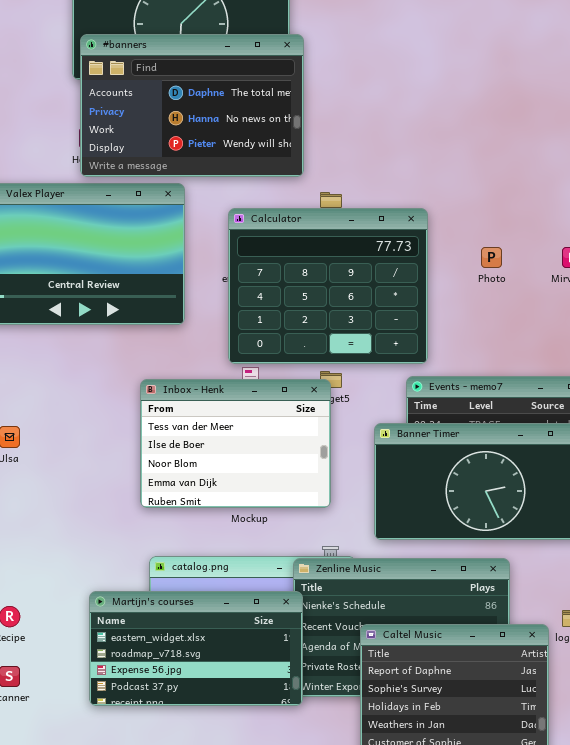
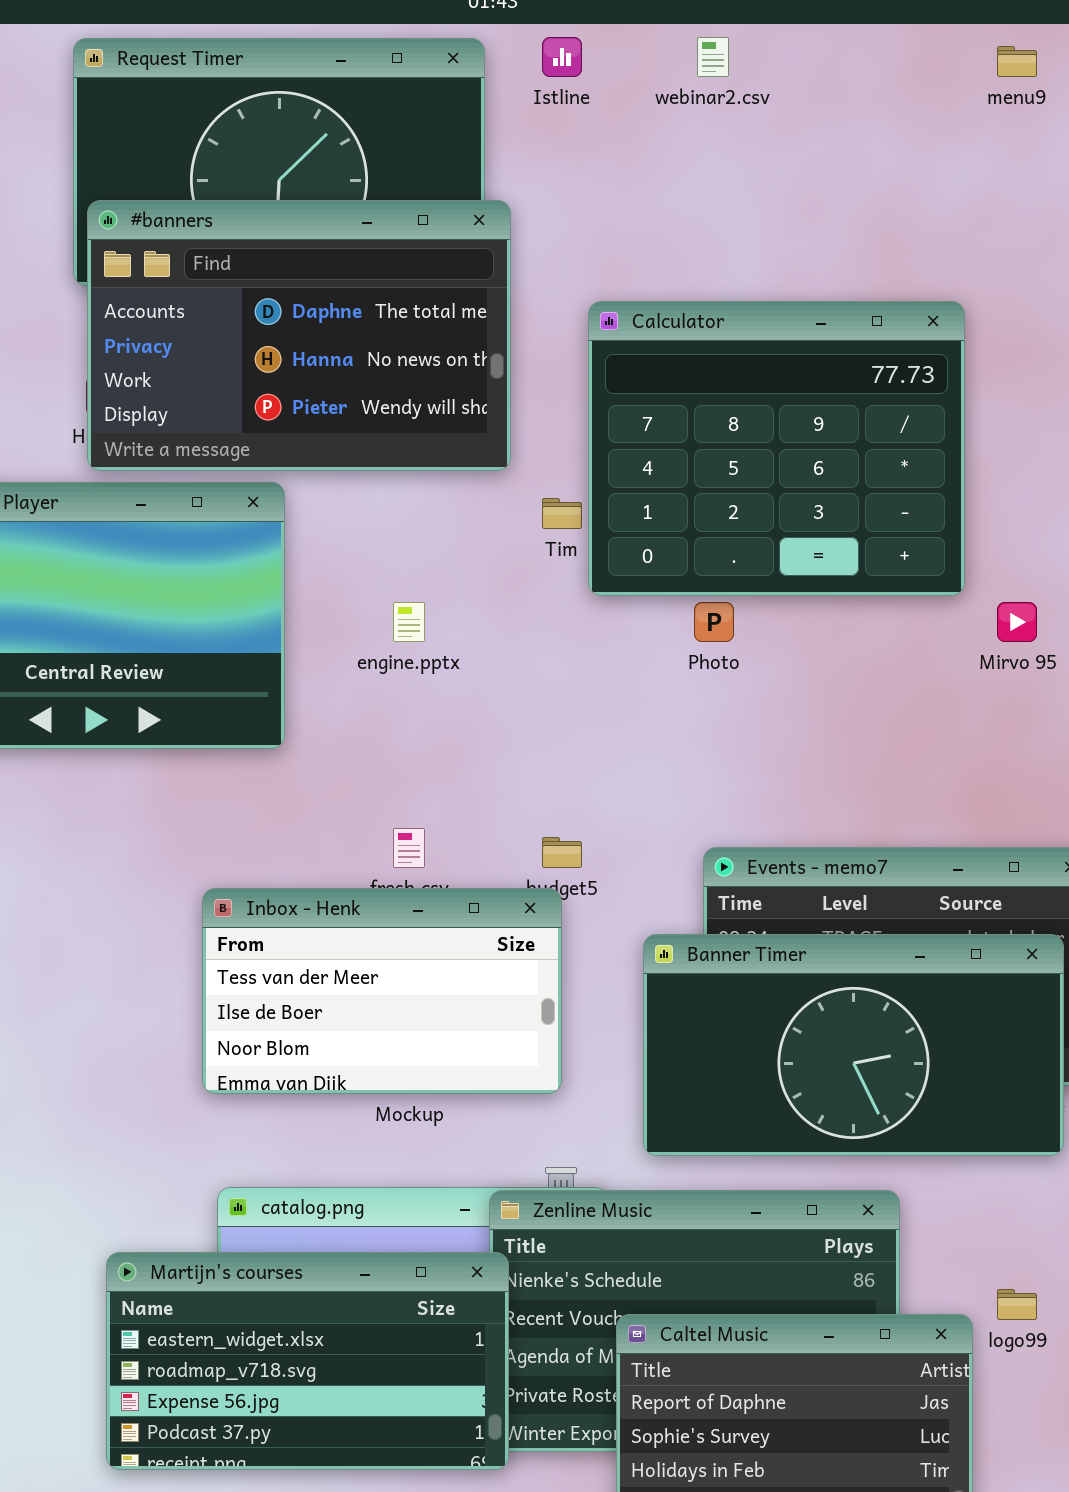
Calculator: [228,208,428,364] -> [588,301,965,596], moved
Photo: [481,247,502,268] -> [694,602,734,642], moved
Inbox - Henk: [140,379,331,508] -> [202,888,562,1094], resized

